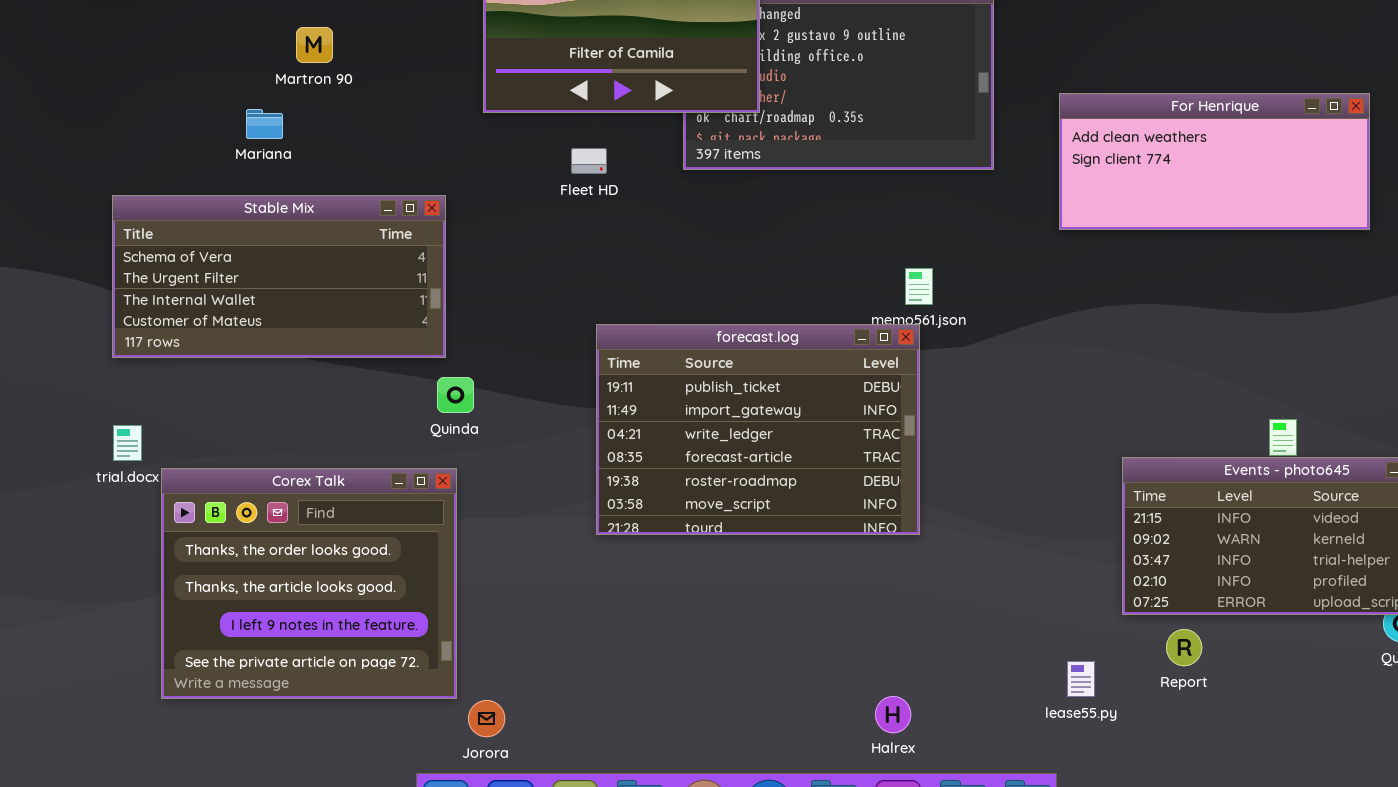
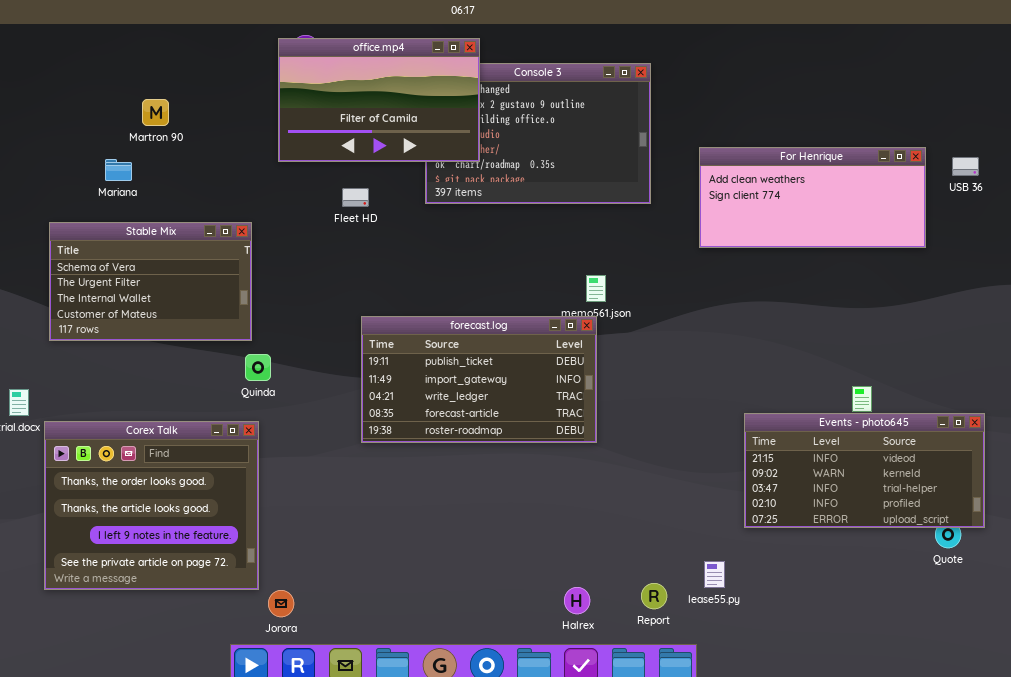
Stable Mix: [112,195,446,358] -> [49,222,252,341], resized
forecast.log: [596,324,920,535] -> [361,316,597,443], resized
Report: [1166,629,1202,666] -> [641,583,667,609], moved

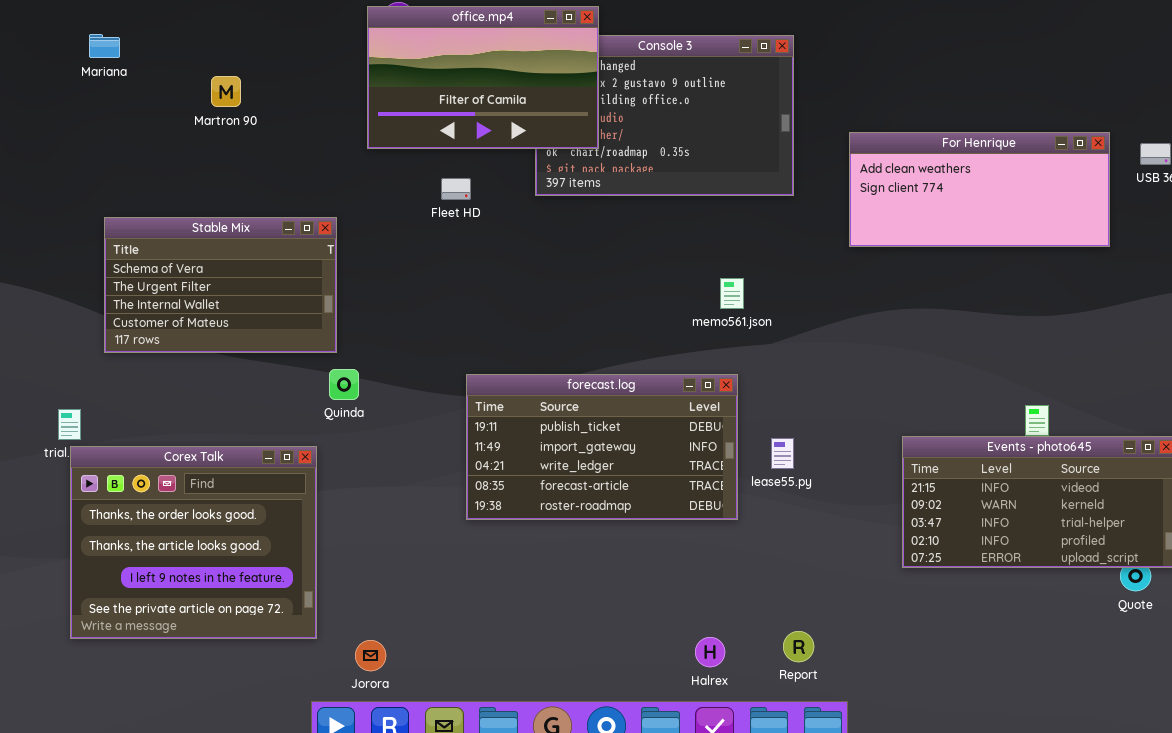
Mariana: [105,159,132,181] -> [89,34,120,58], moved
forecast.log: [361,316,597,443] -> [466,374,738,520], moved
Corex Talk: [44,421,259,590] -> [70,446,317,639], moved
lease55.py: [704,561,725,588] -> [771,438,794,469], moved

